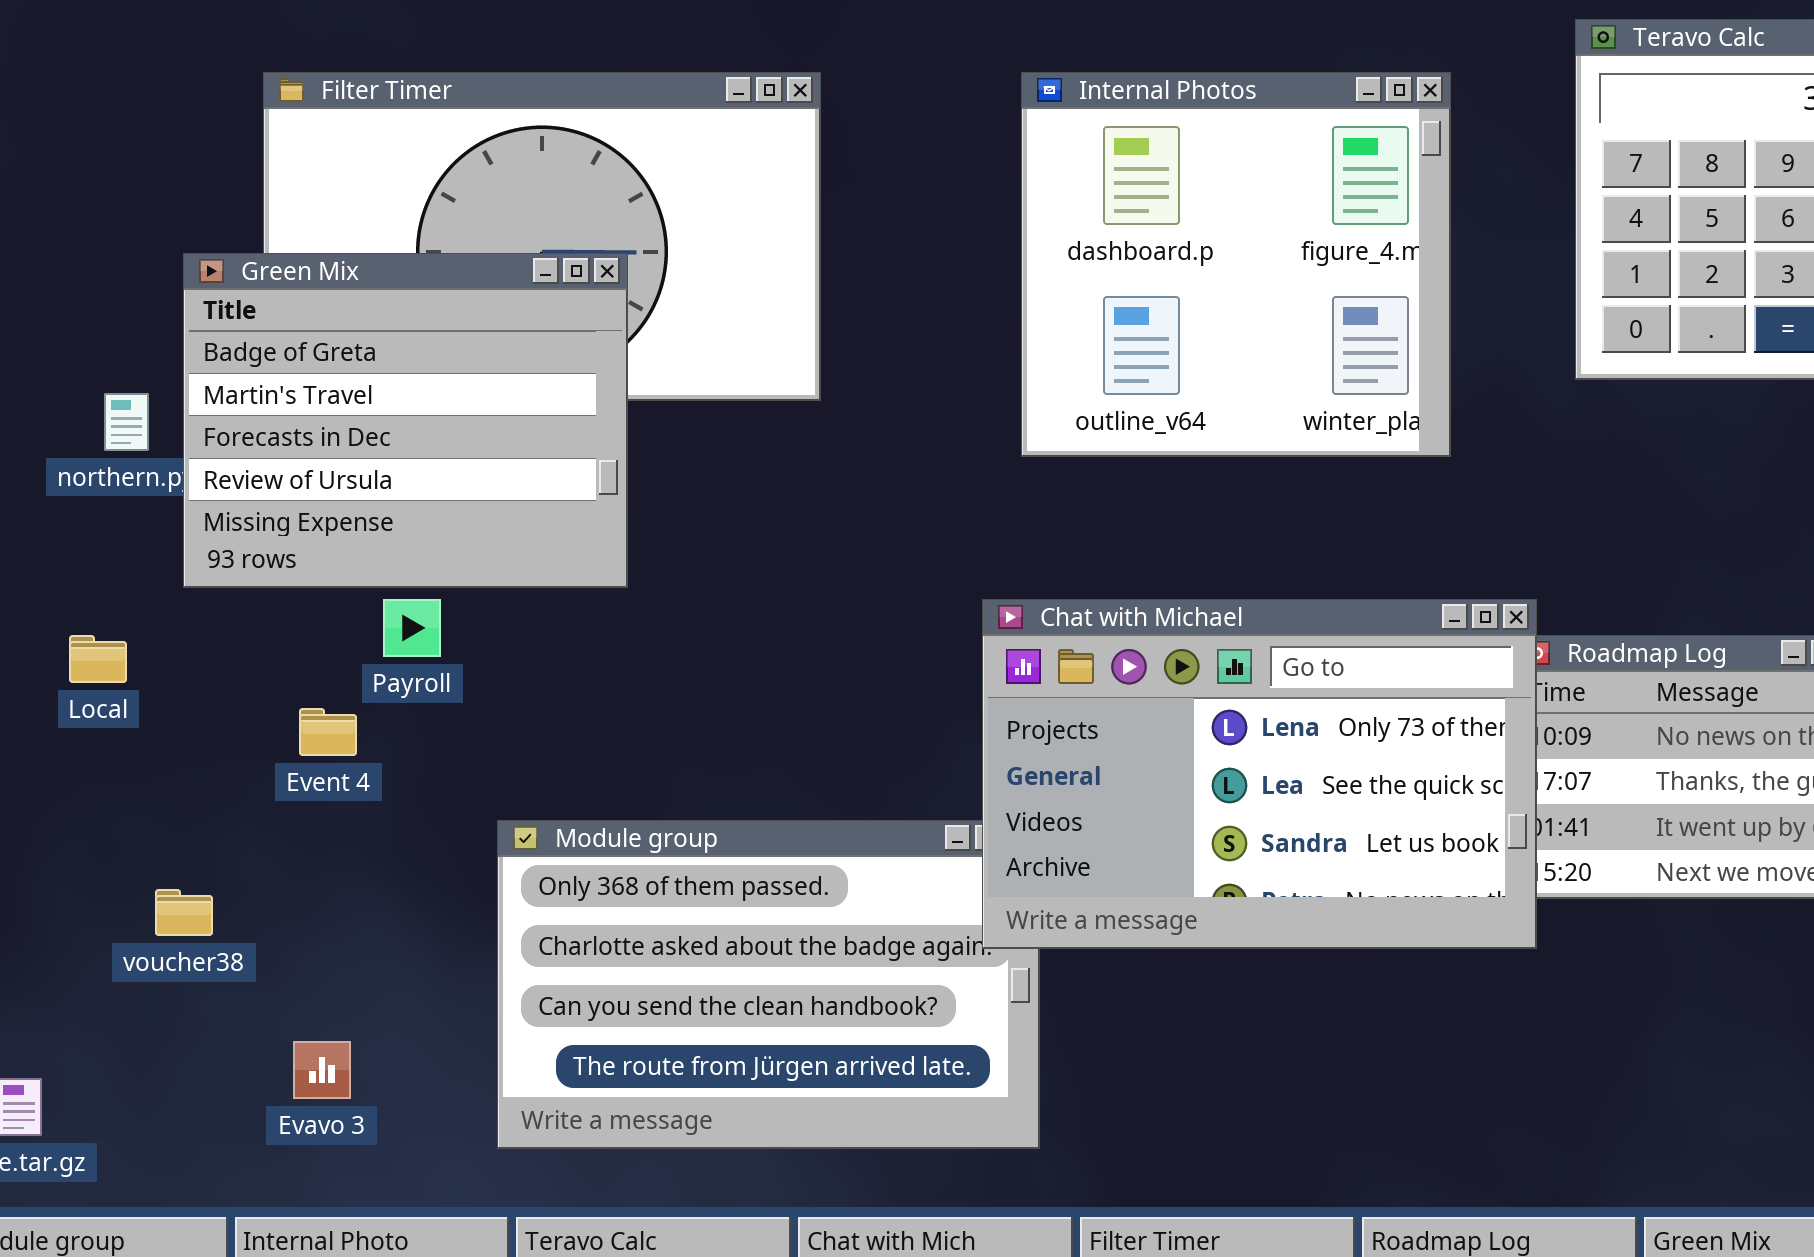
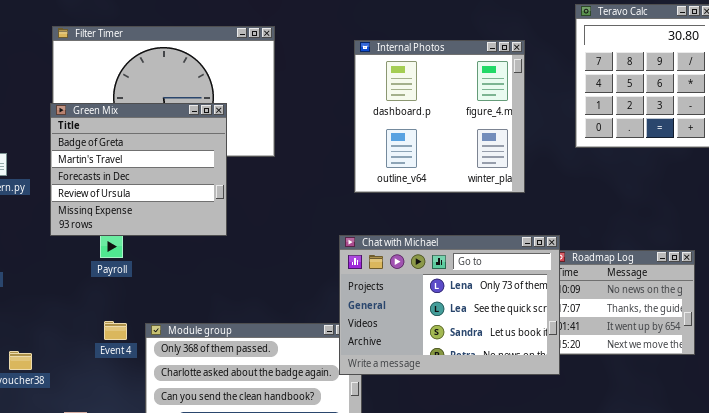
Internal Photos: [1021,72,1451,457] -> [354,40,525,193], moved
Green Mix: [183,253,628,588] -> [50,103,227,236], moved
Event 4: [299,708,357,756] -> [104,321,127,340], moved

